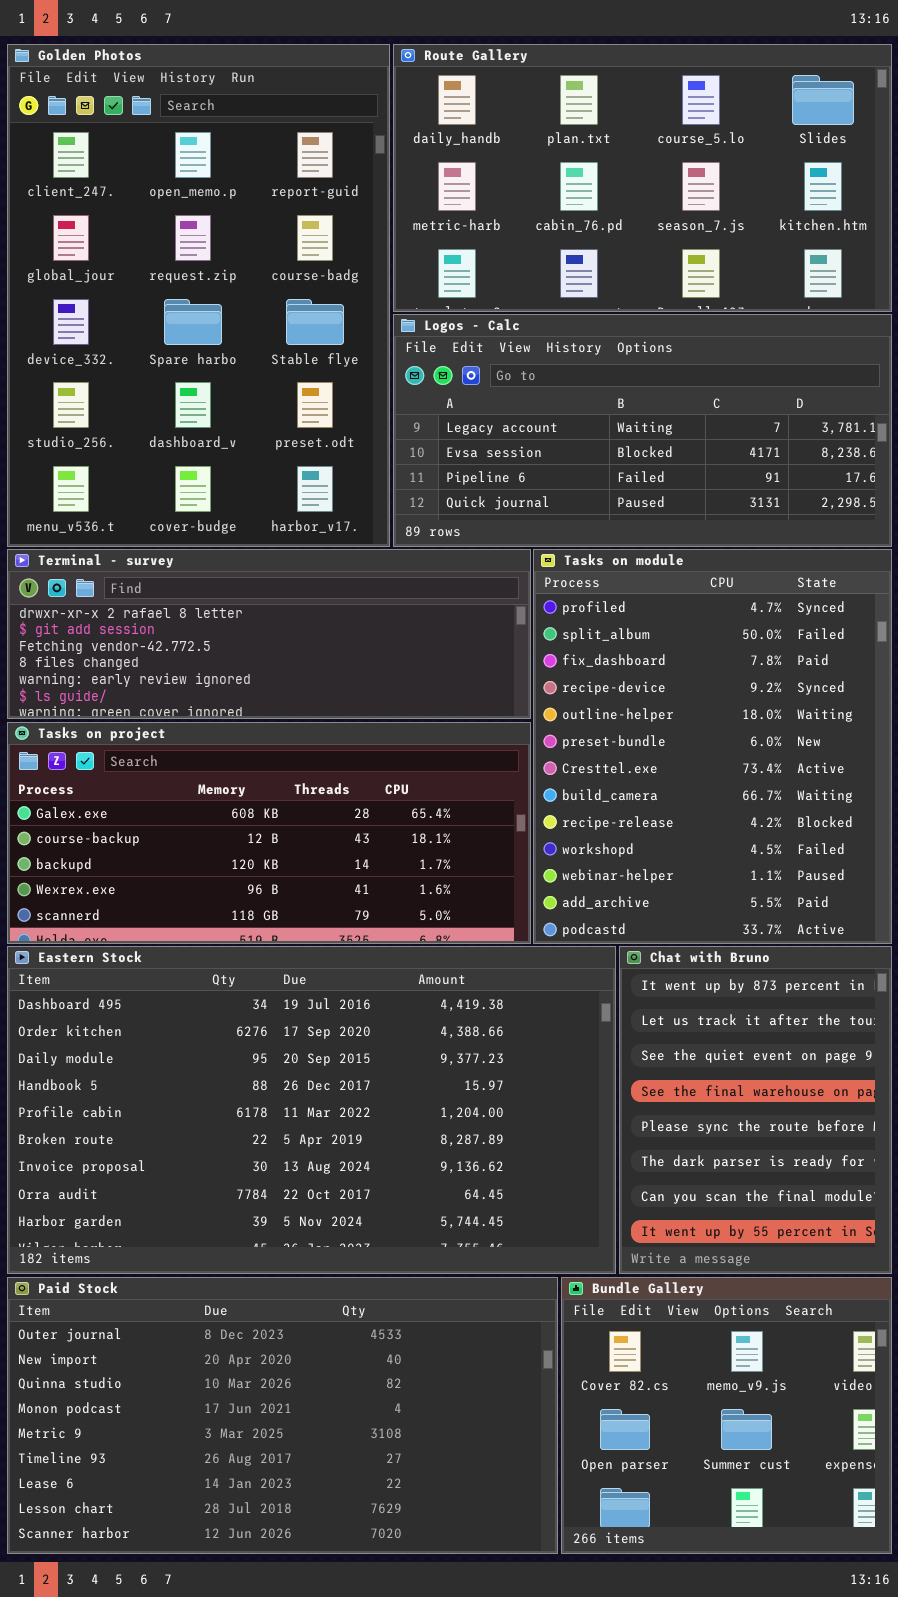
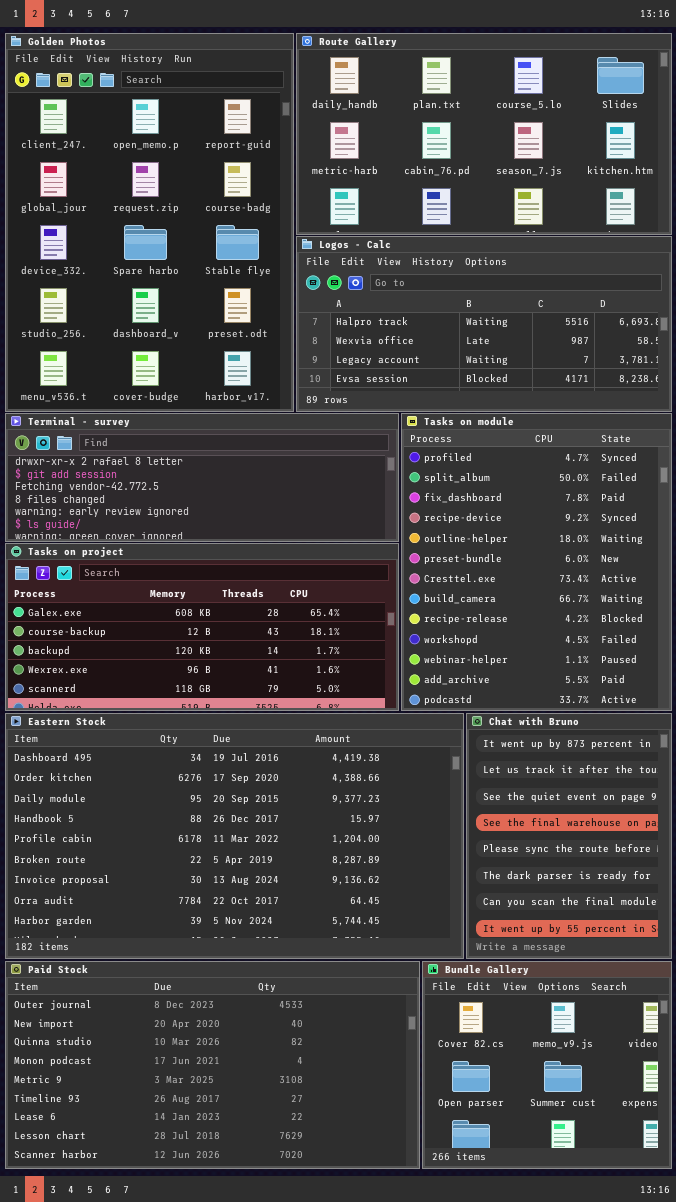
Logos - Calc: [393,314,892,547] -> [296,236,672,412], scrolled up 2 rows

